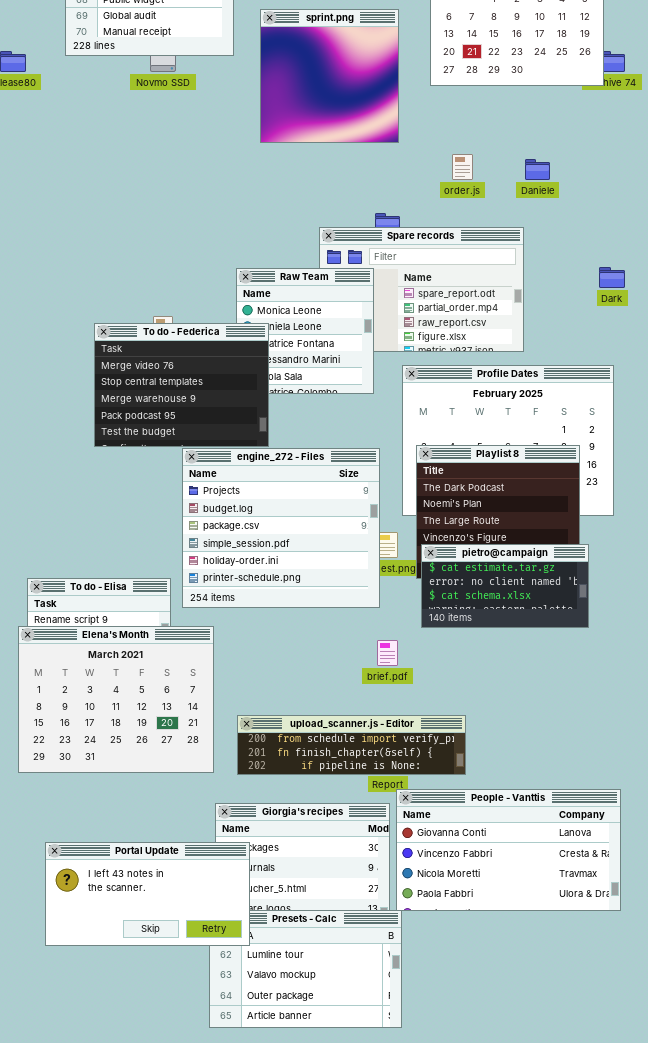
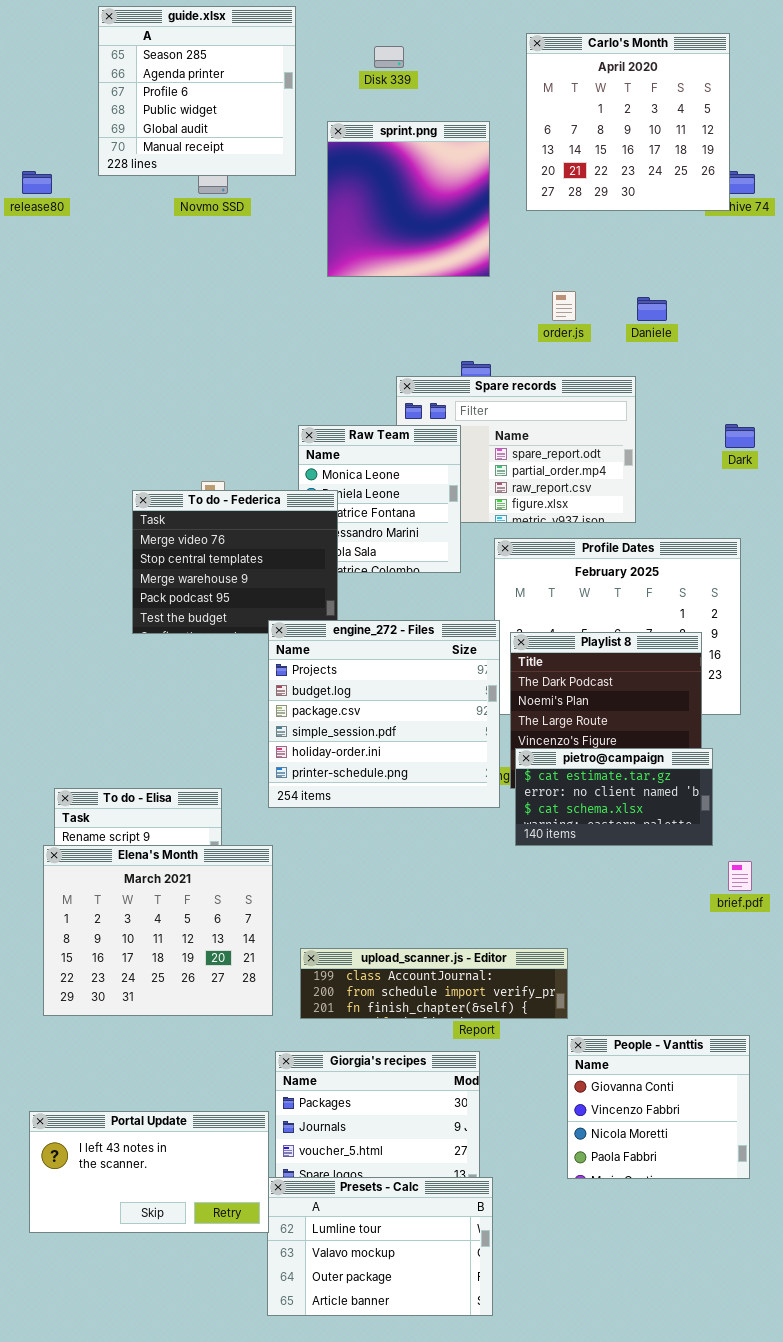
engine_272 - Files: [182,448,380,608] -> [268,620,500,808], moved
brief.pdf: [377,640,398,666] -> [728,861,752,891], moved
upload_scanner.js - Editor: [237,715,466,775] -> [300,948,568,1019], scrolled up 1 row
People - Vanttis: [396,789,621,911] -> [567,1035,750,1179], resized
Portal Update: [45,842,250,946] -> [29,1111,269,1233], moved

